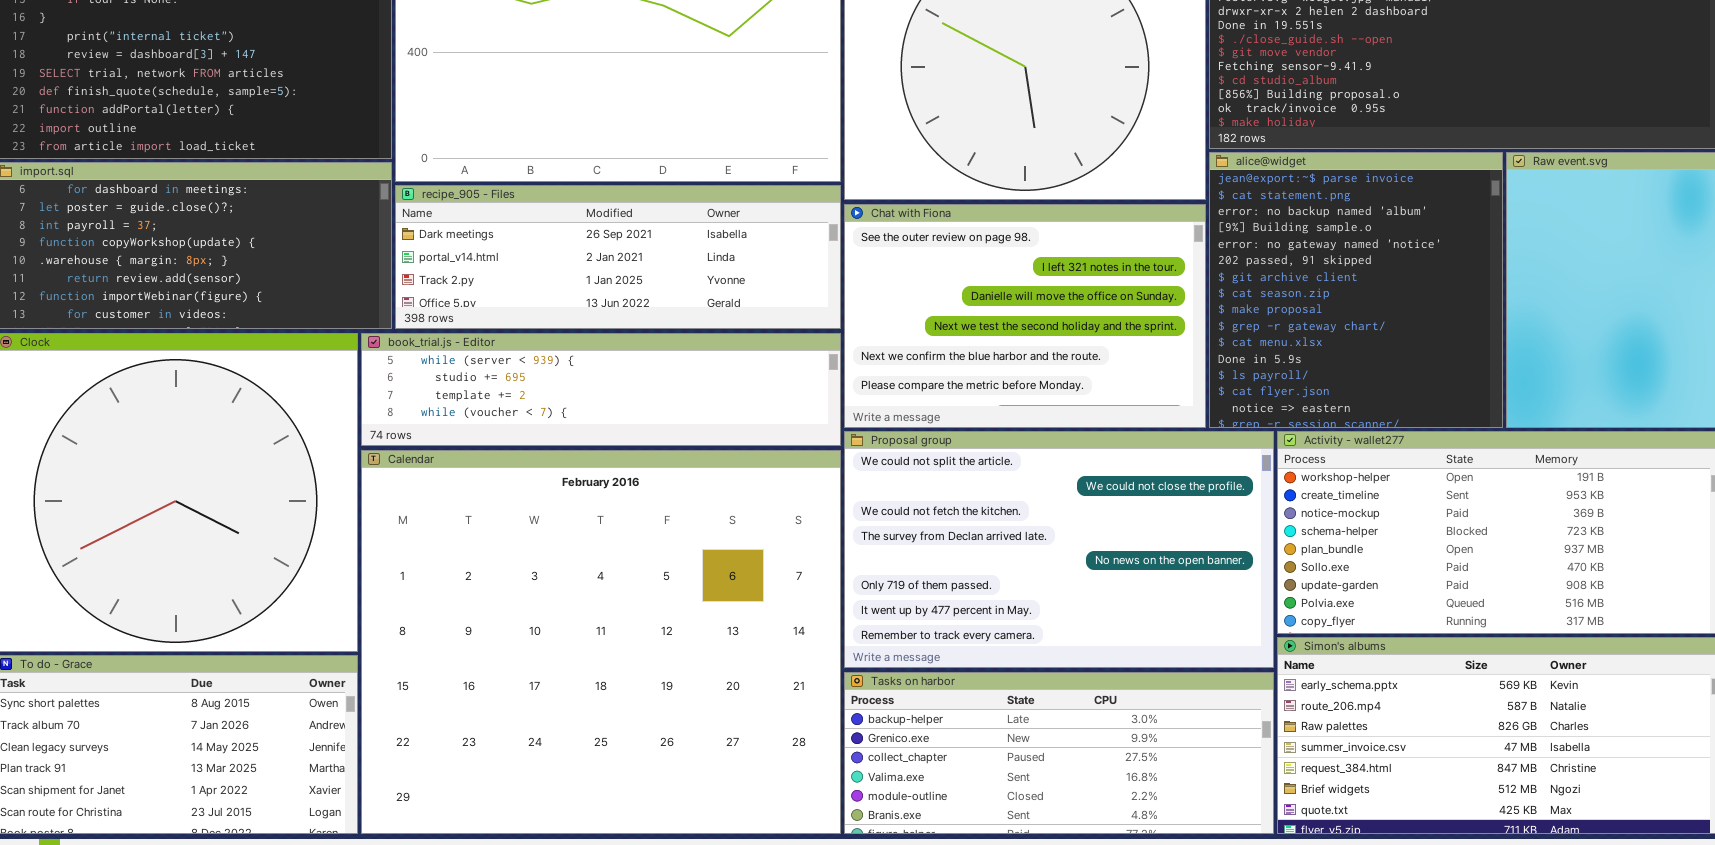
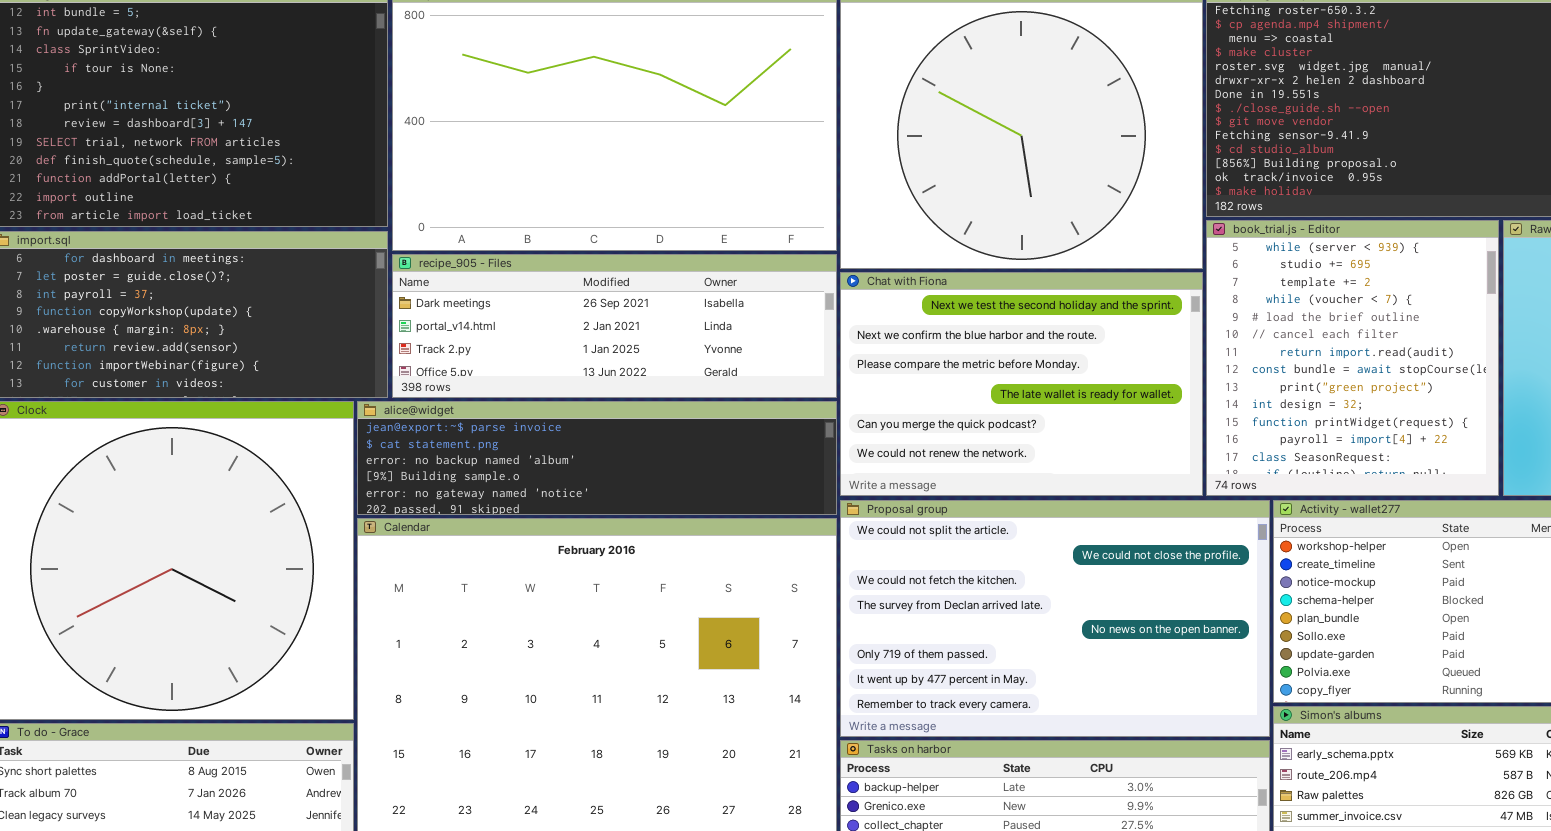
alice@widget: [1209,152,1503,428] -> [357,401,837,515], moved, resized
Chat with Fiona: [844,204,1206,428] -> [840,272,1203,496], scrolled down 3 rows
book_trial.js - Editor: [361,333,841,446] -> [1206,220,1499,496], moved, resized

